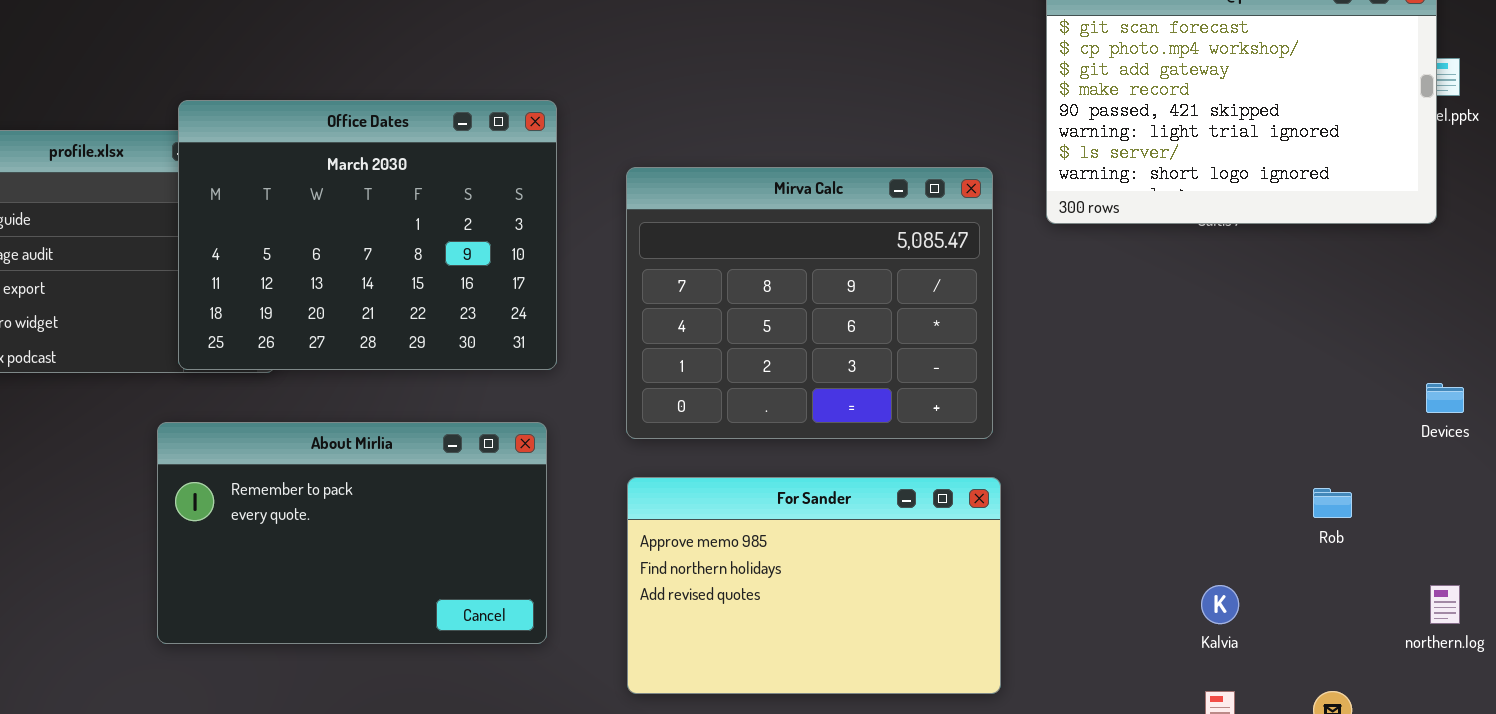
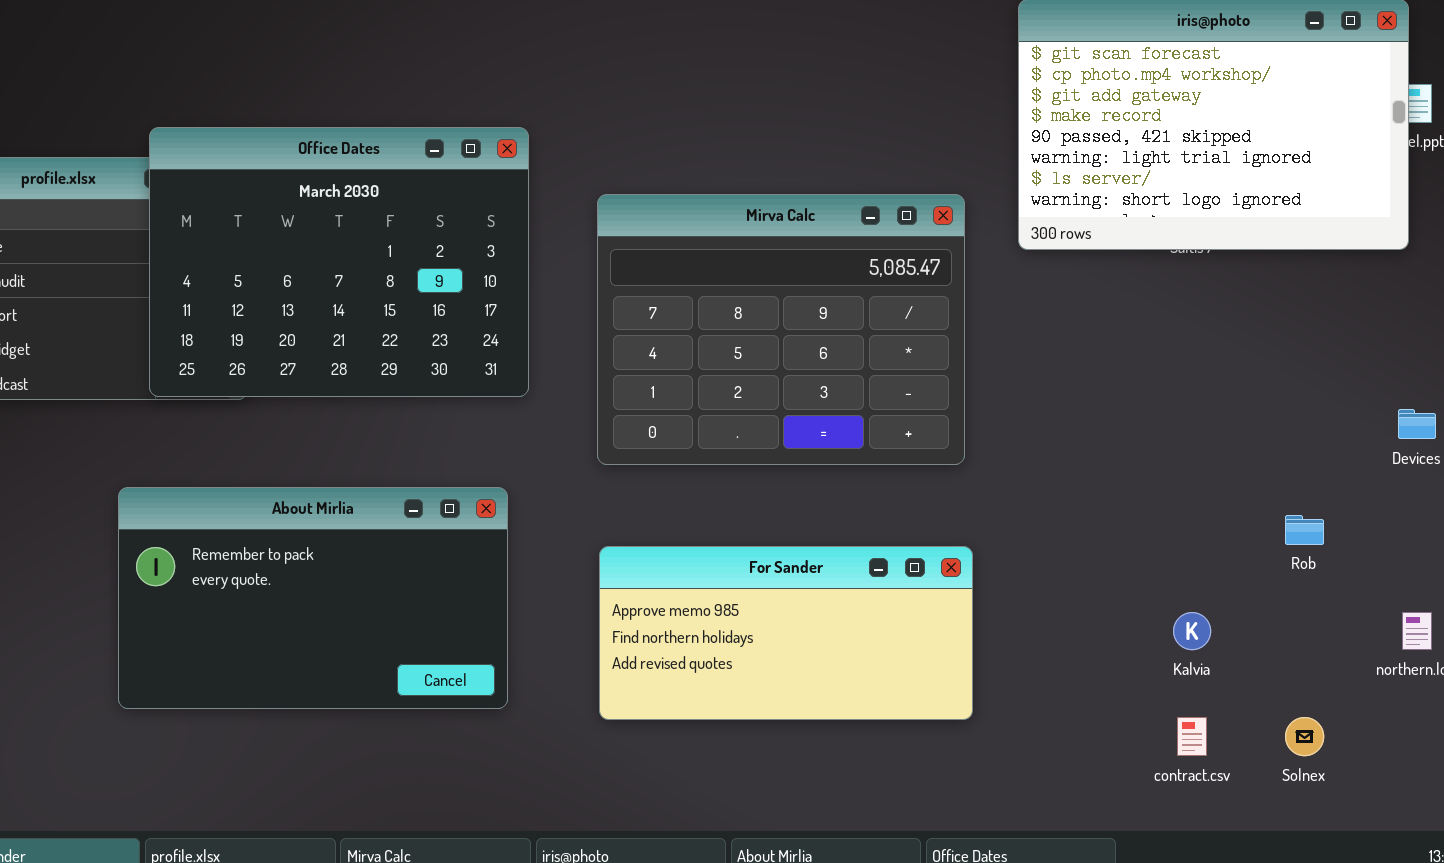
About Mirlia: [157,422,547,644] -> [118,487,508,709], moved
For Sander: [627,477,1001,694] -> [599,546,973,720], resized

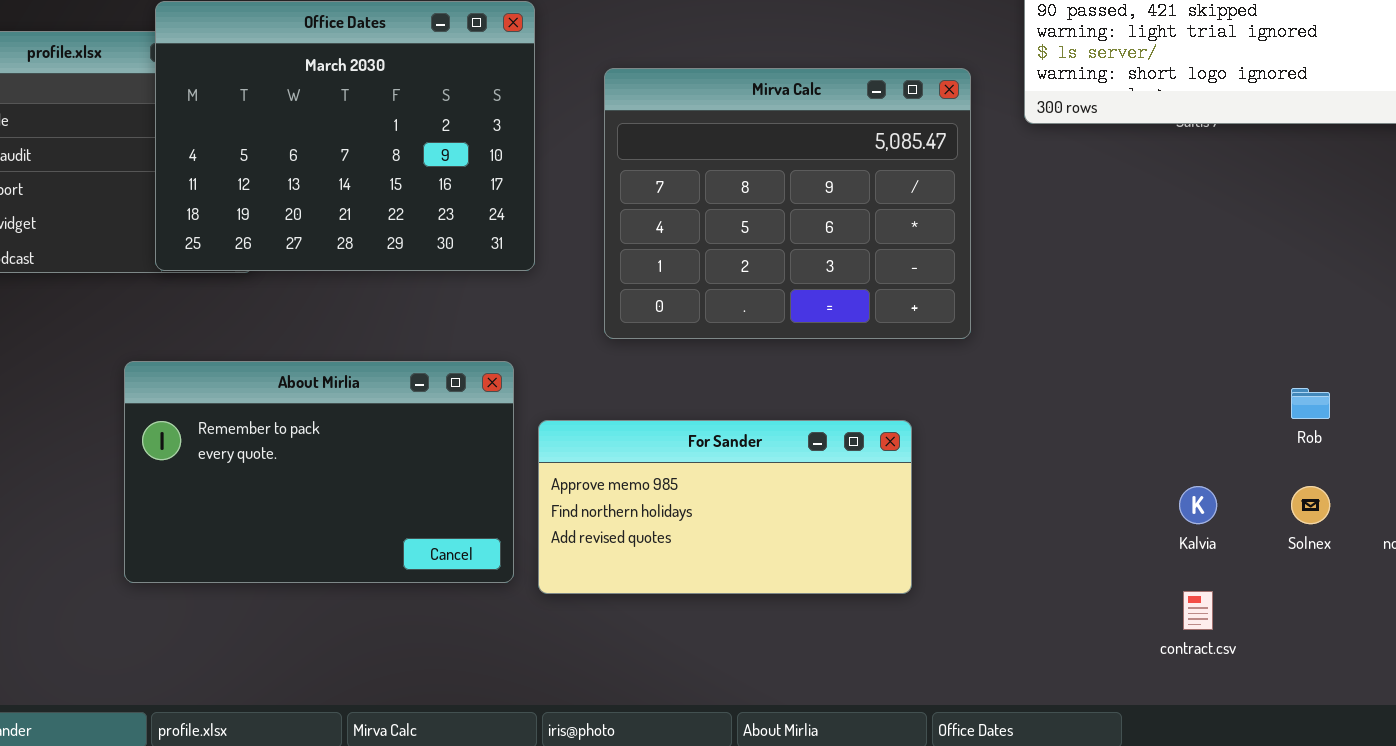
For Sander: [599,546,973,720] -> [538,420,912,594], moved
Solnex: [1285,717,1324,756] -> [1291,486,1330,524], moved

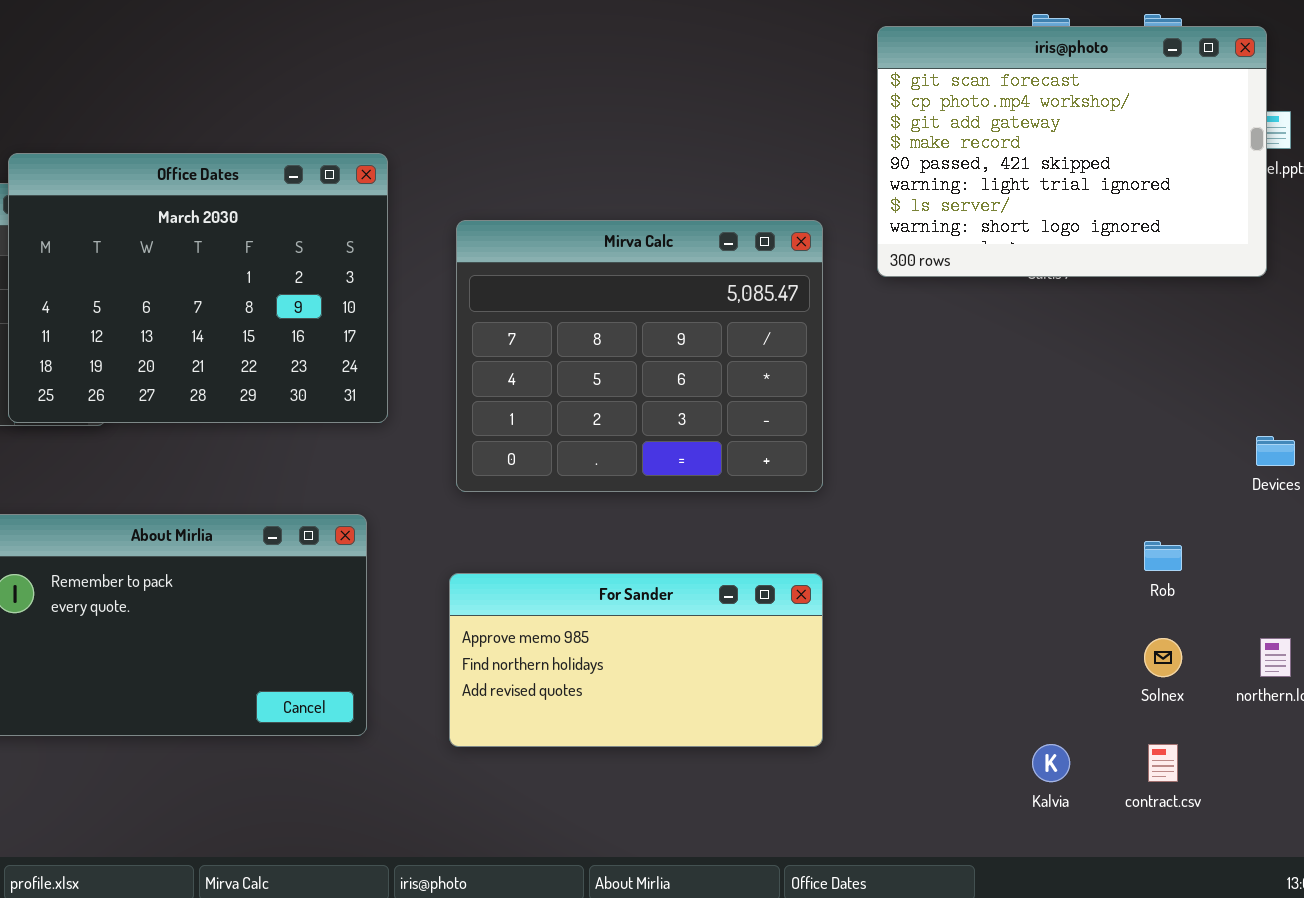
For Sander: [538,420,912,594] -> [449,573,823,747], moved
Kalvia: [1179,486,1217,524] -> [1032,744,1070,782], moved
contract.csv: [1183,591,1213,630] -> [1148,744,1178,782], moved

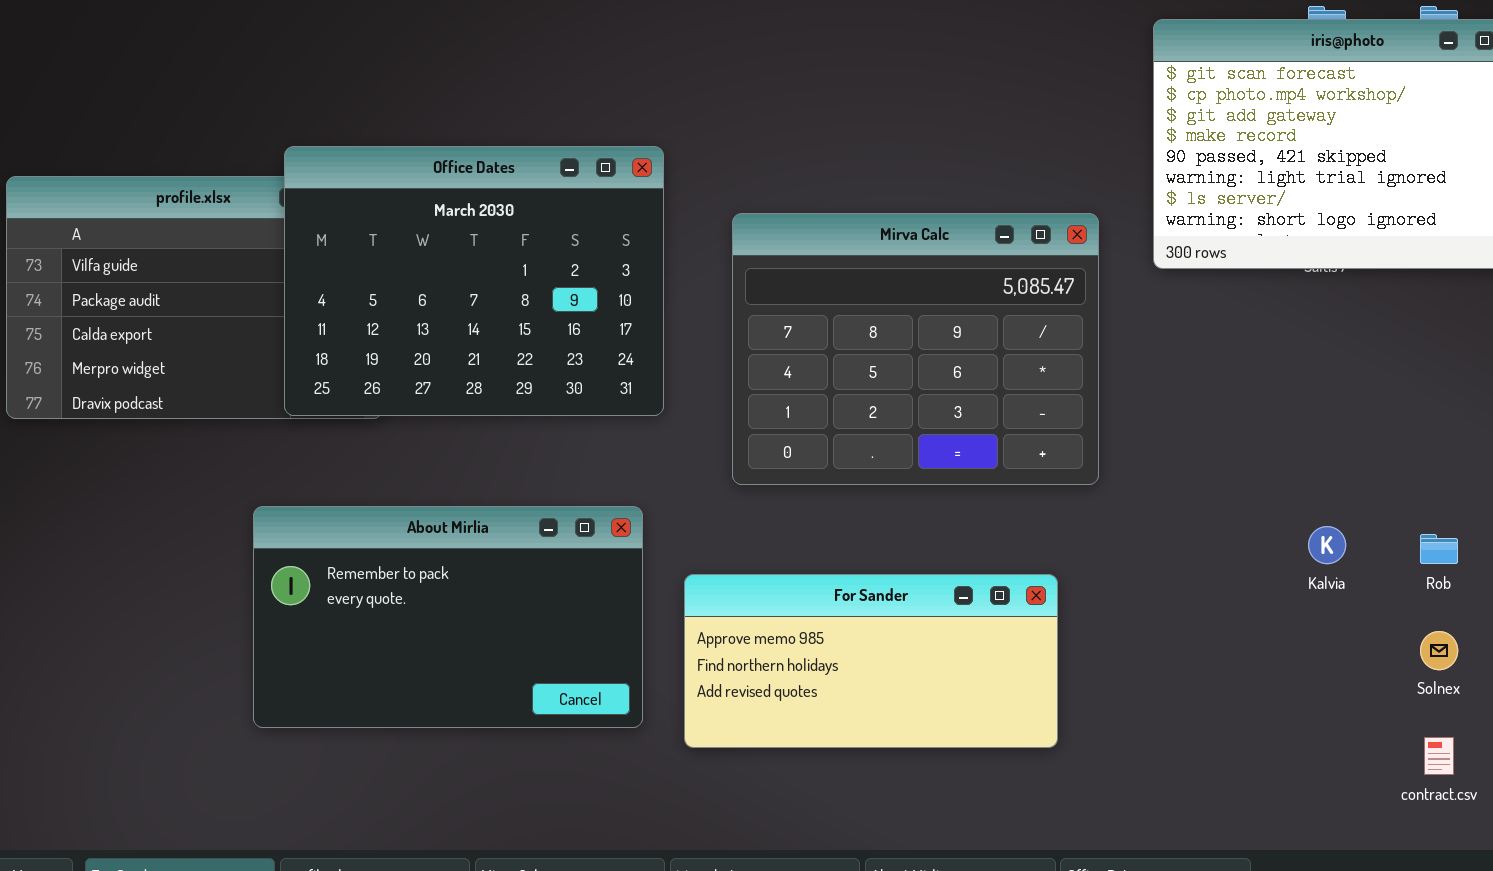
For Sander: [449,573,823,747] -> [684,574,1058,748], moved
Kalvia: [1032,744,1070,782] -> [1308,526,1346,564], moved

